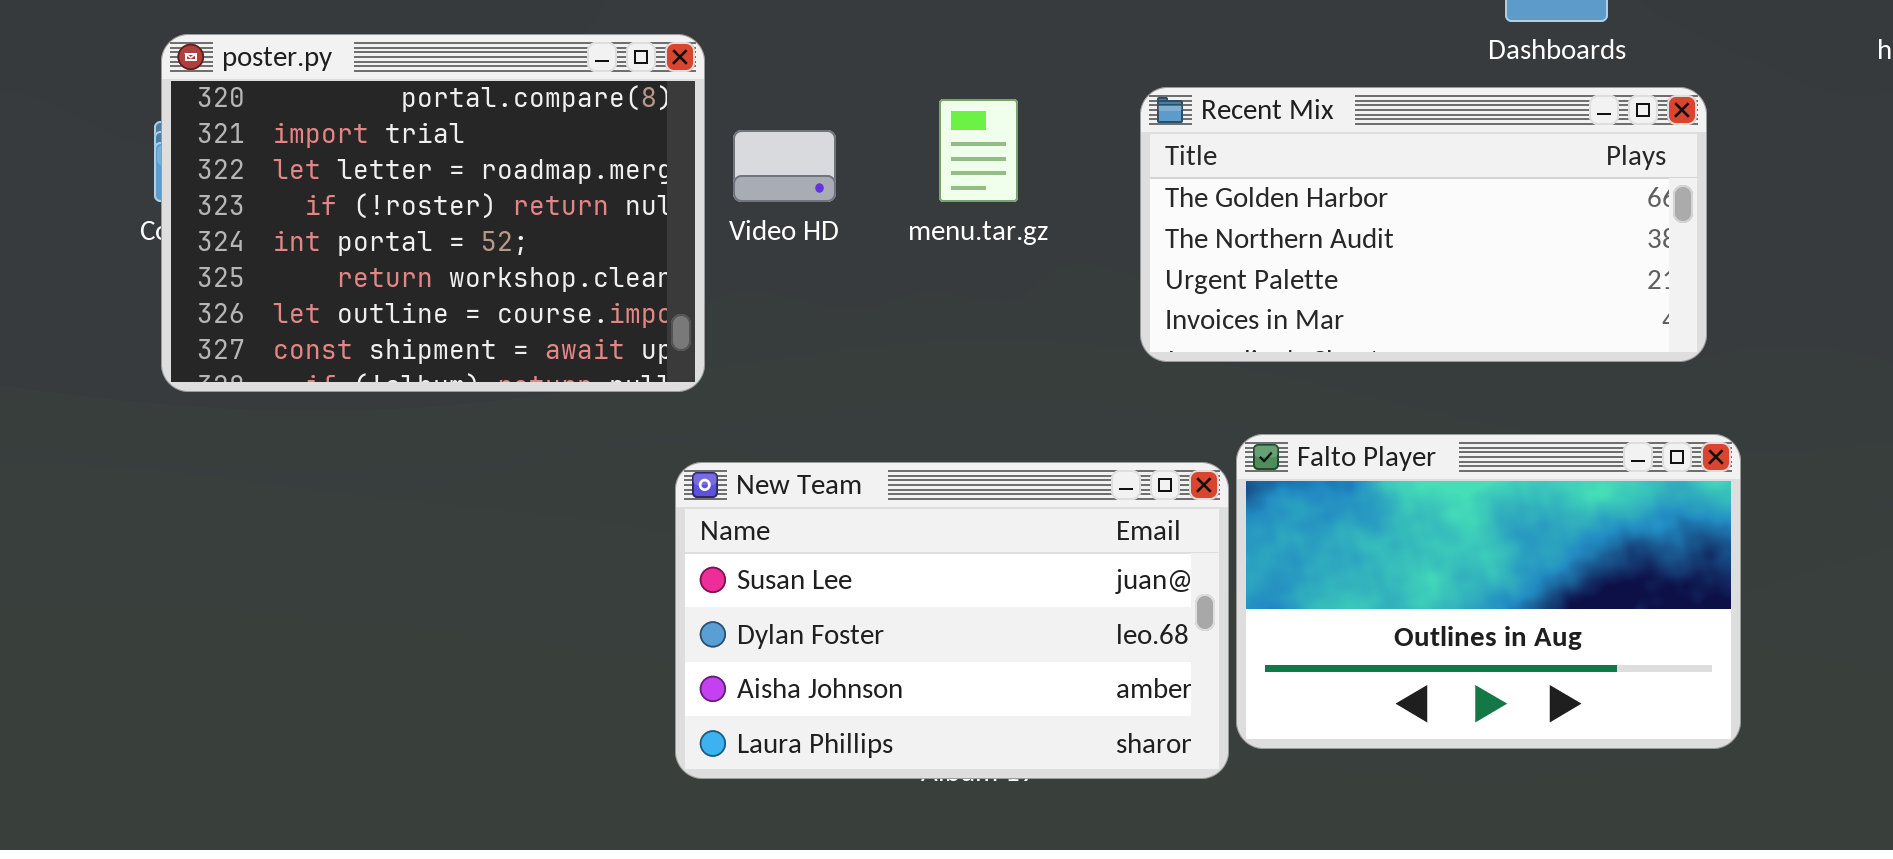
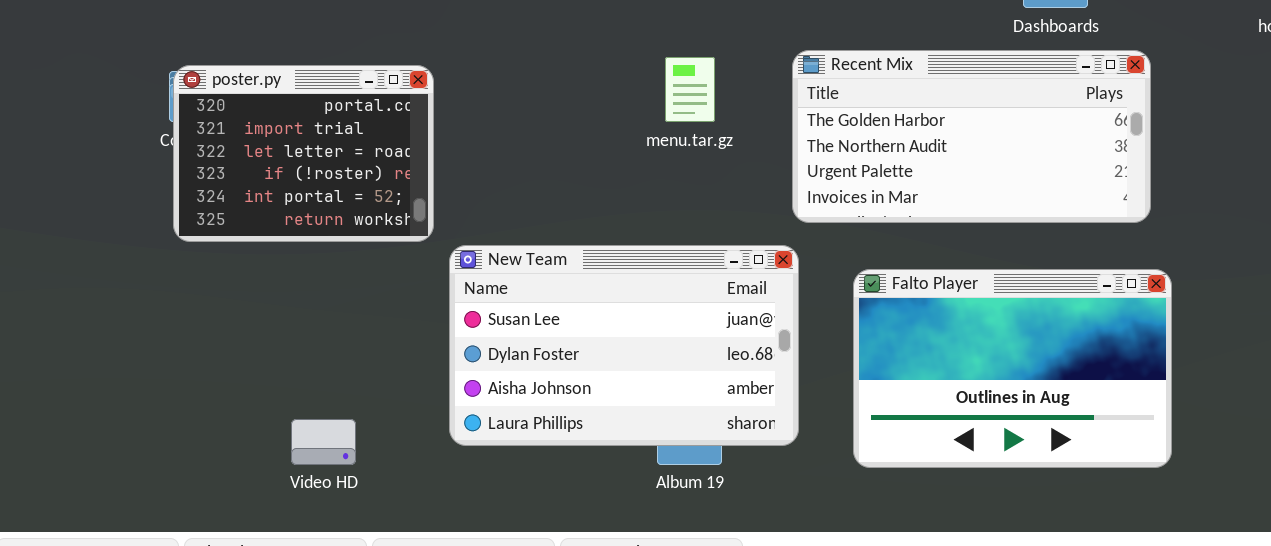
poster.py: [161,34,705,392] -> [173,65,434,242], resized
Video HD: [733,130,836,202] -> [291,419,356,465], moved
New Team: [675,462,1229,779] -> [449,245,799,446], moved

